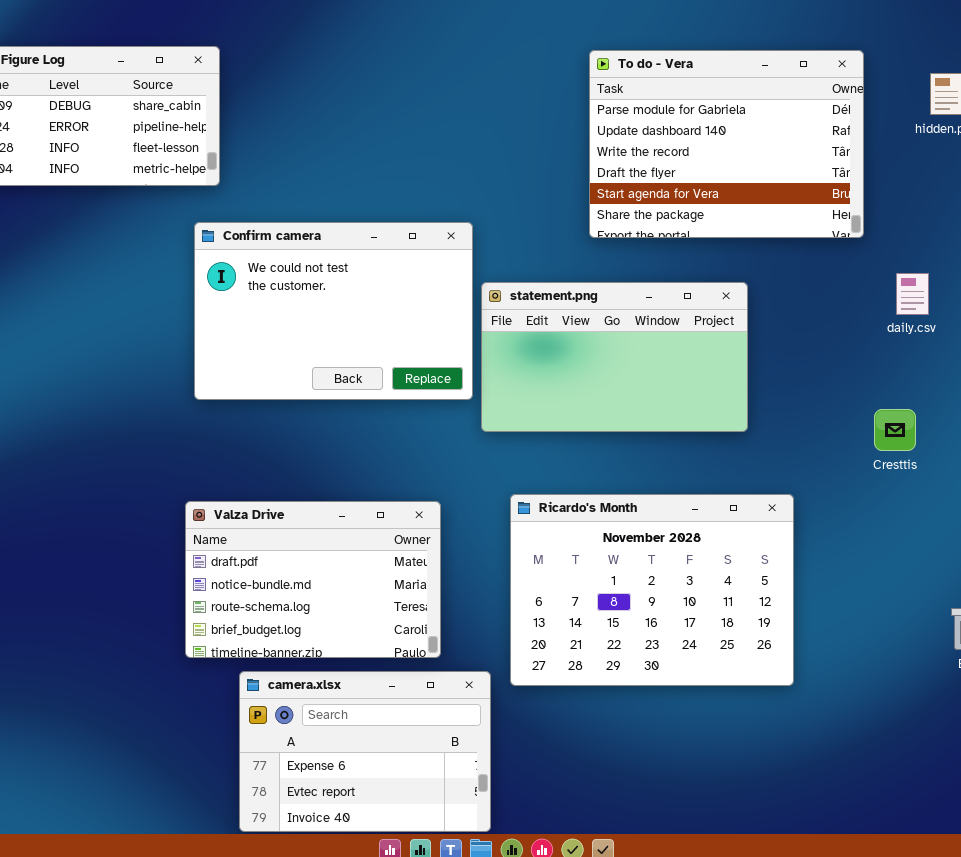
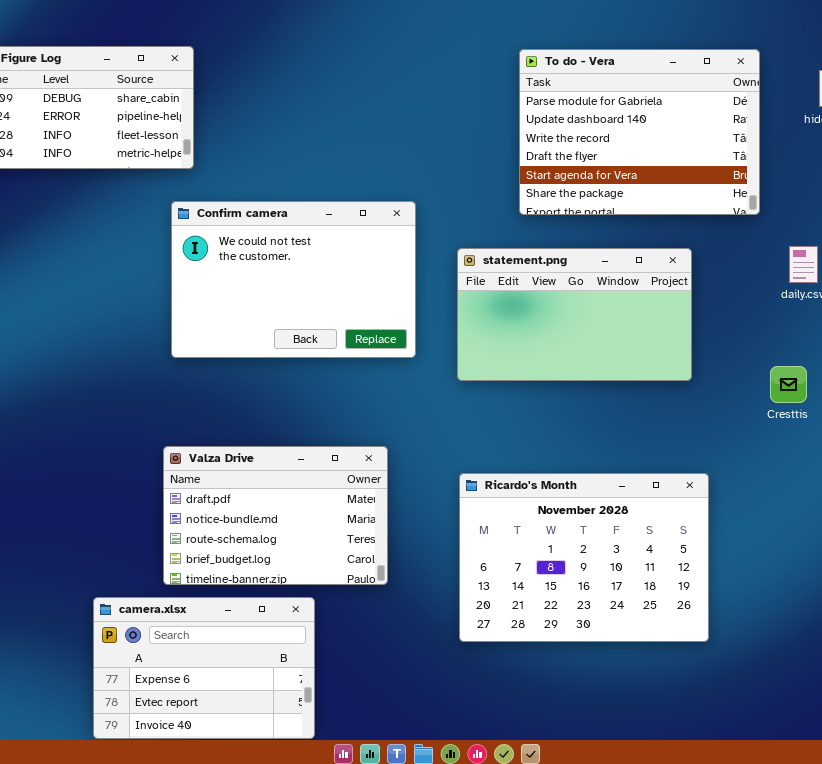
statement.png: [481,282,748,432] -> [457,248,692,381], moved
Ricardo's Month: [510,494,794,686] -> [459,473,709,642], moved
camera.xlsx: [239,671,491,832] -> [93,597,315,739], moved

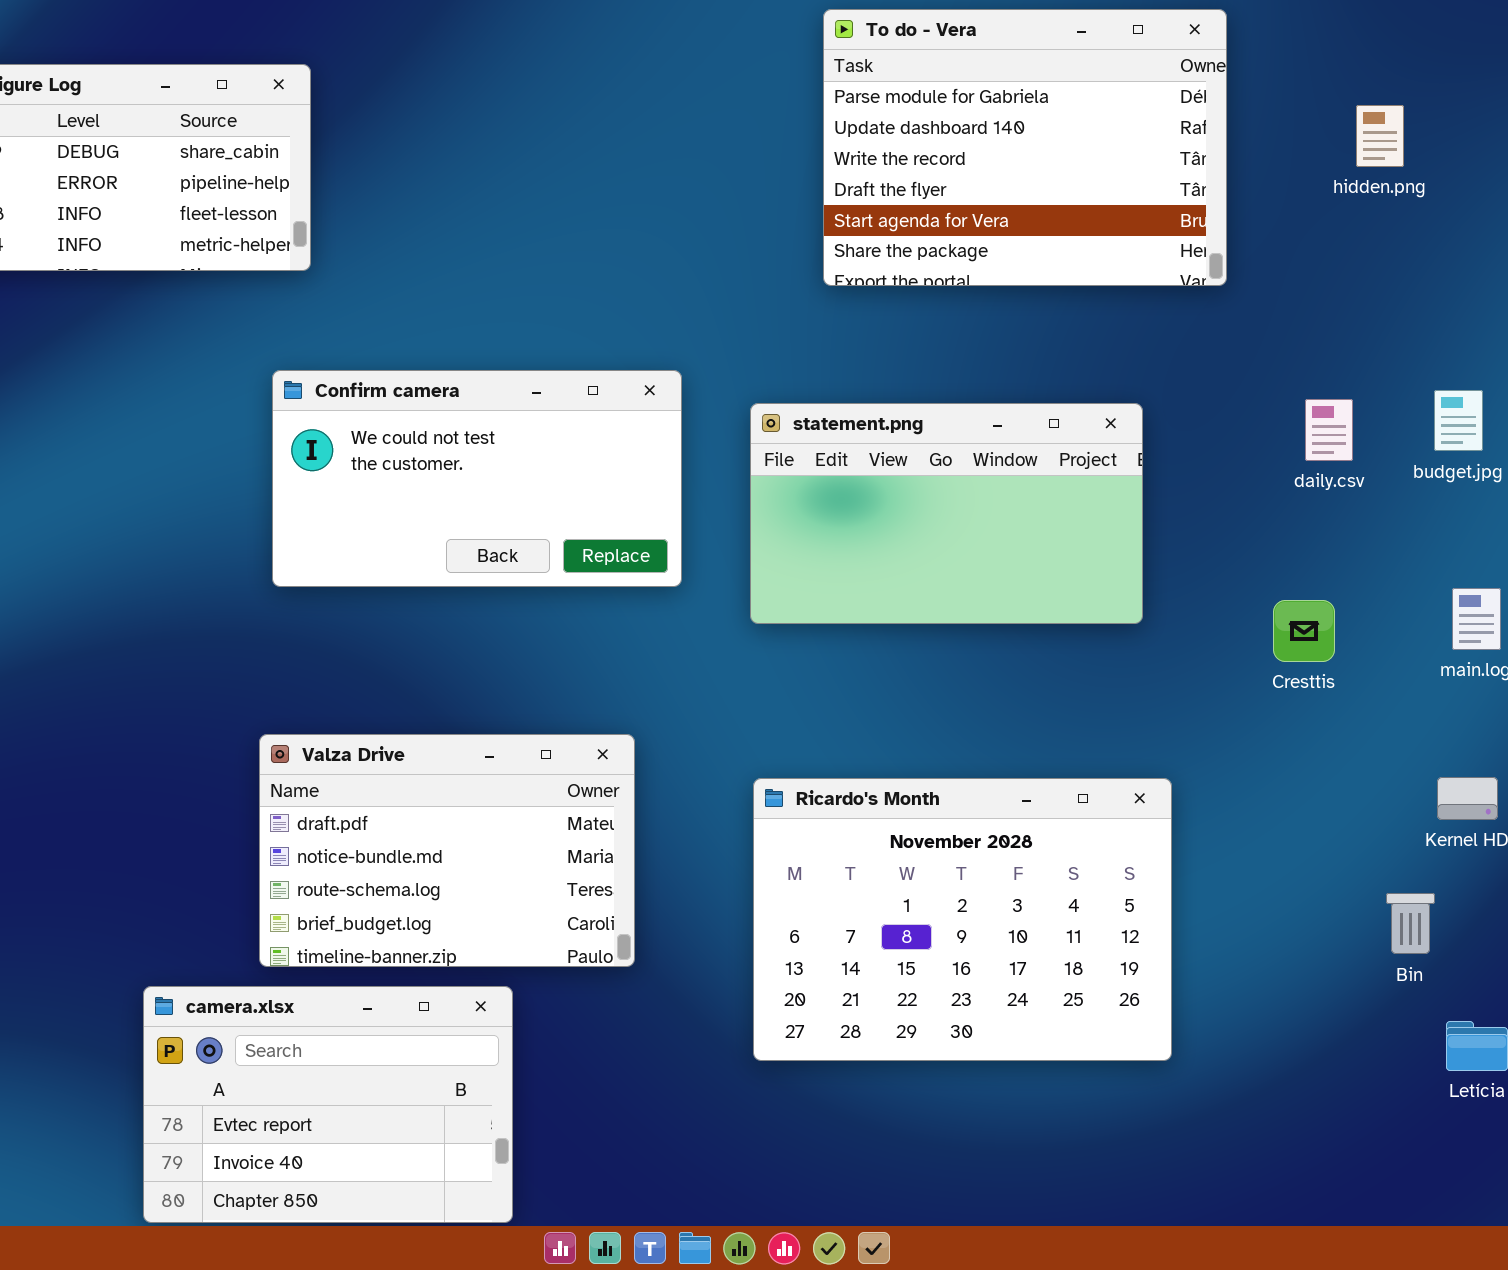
To do - Vera: [519,49,760,215] -> [823,9,1227,286], moved
Confirm camera: [171,201,416,358] -> [272,370,682,587], resized
camera.xlsx: [93,597,315,739] -> [143,986,513,1223], scrolled down 1 row

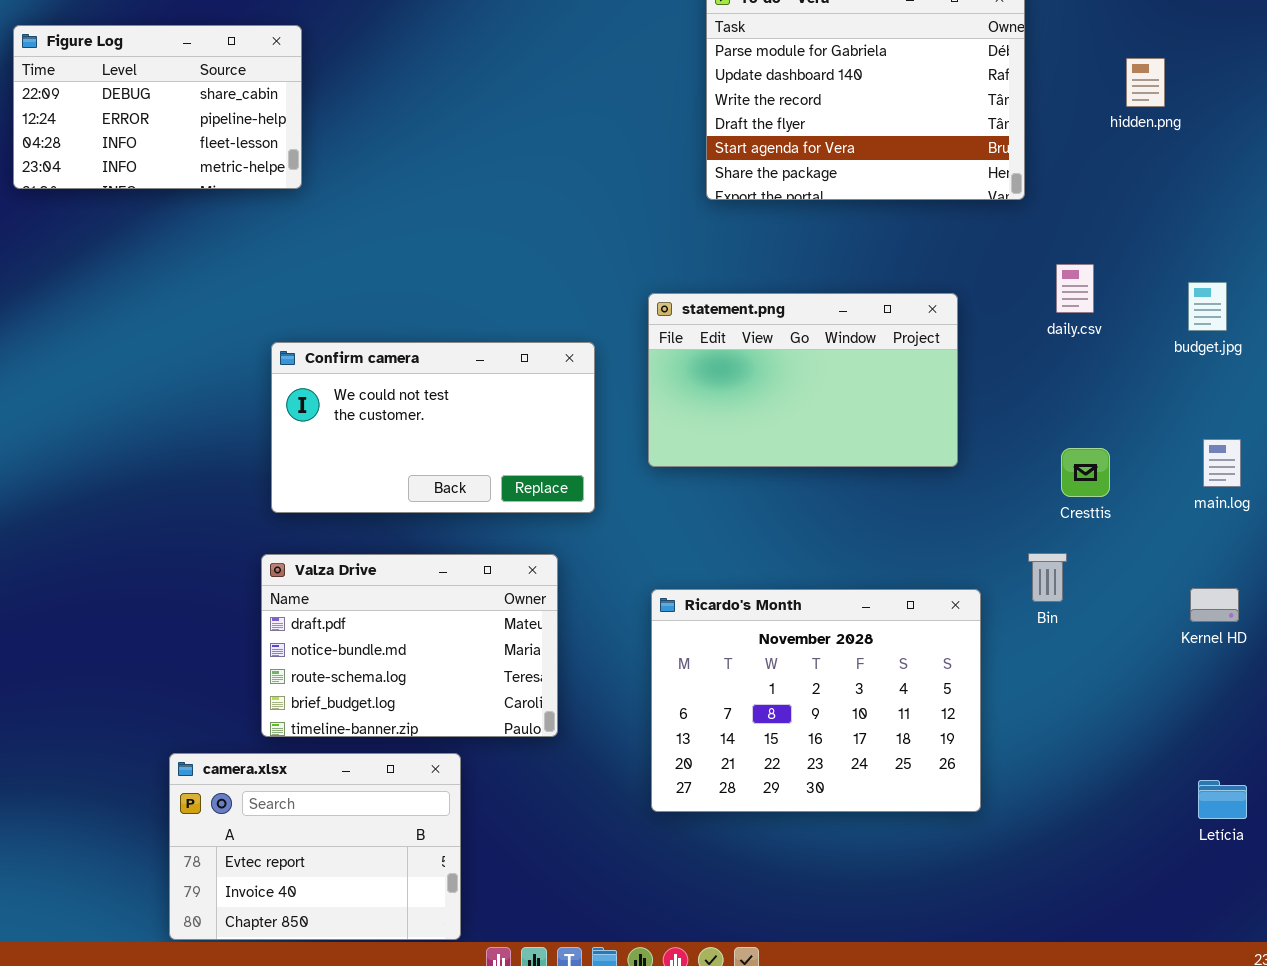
Confirm camera: [272,370,682,587] -> [271,342,595,513], moved
daily.csv: [1305,399,1353,461] -> [1056,264,1094,313], moved
Bin: [1386,893,1435,954] -> [1028,553,1067,602], moved

